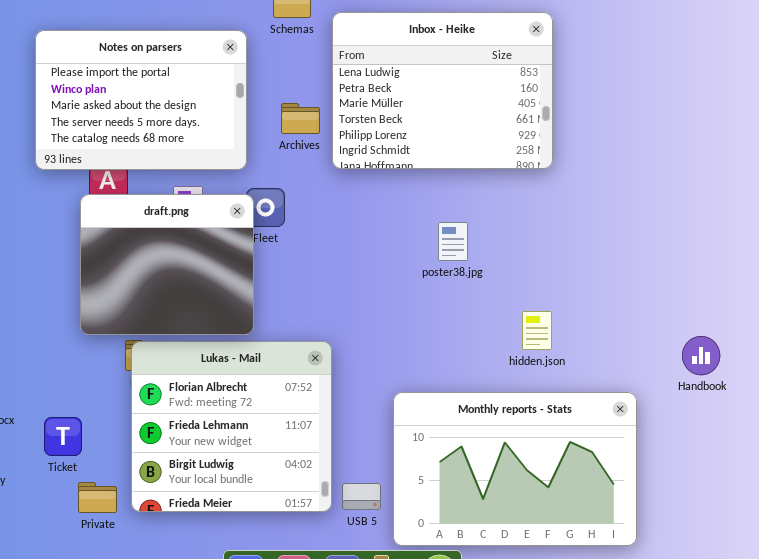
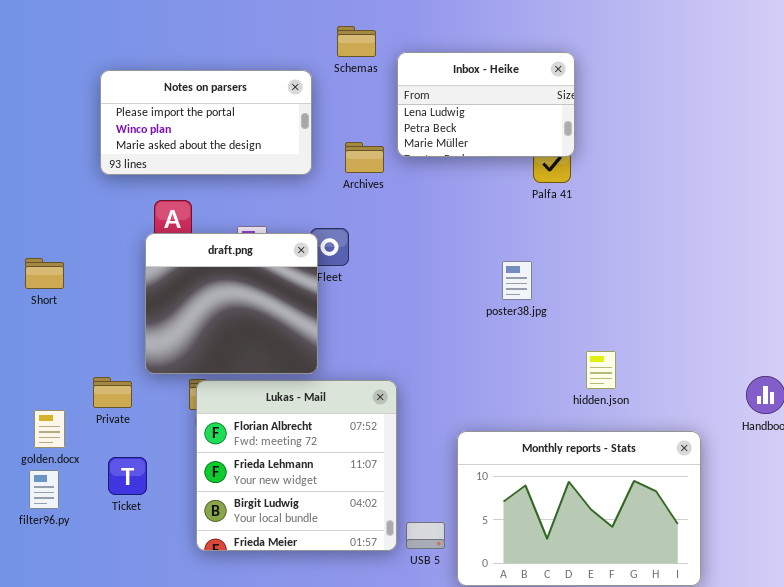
Inbox - Heike: [332,12,553,169] -> [397,52,575,157], resized
Notes on parsers: [35,30,247,170] -> [100,70,312,175], resized
Private: [78,482,117,513] -> [93,377,132,408], moved

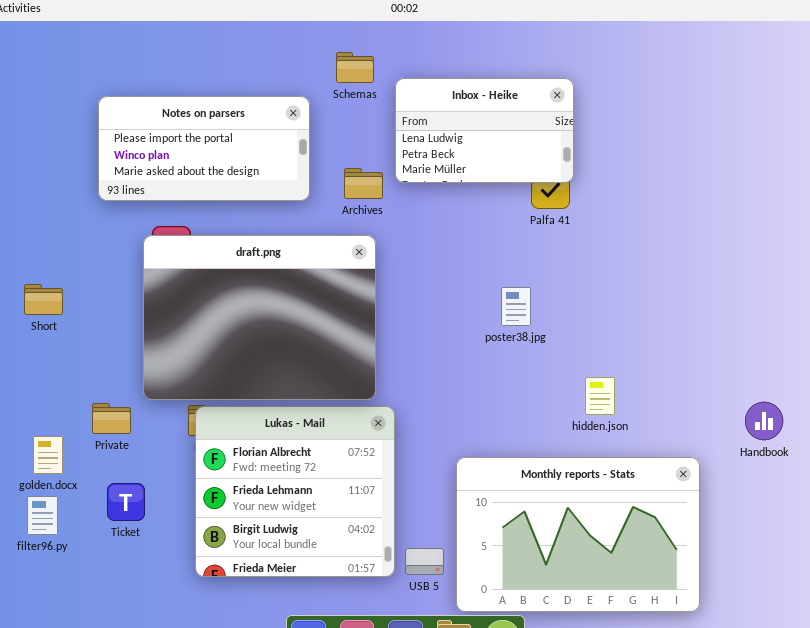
draft.png: [145,233,318,374] -> [143,235,376,400], resized

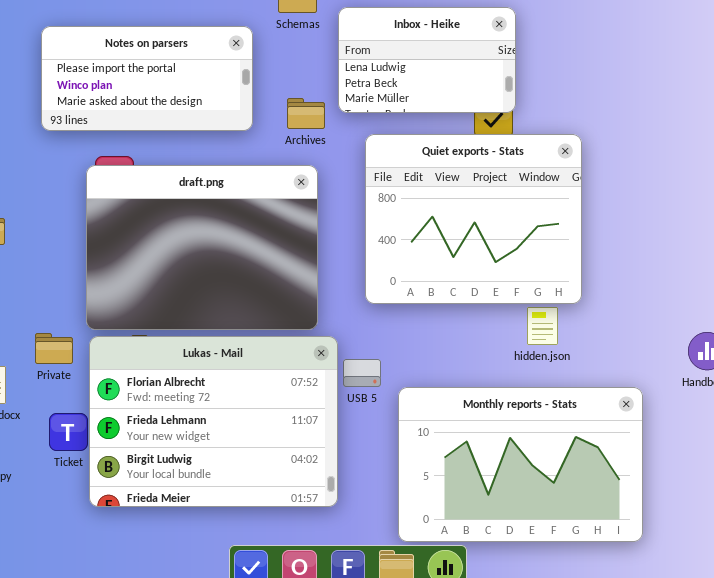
Quiet exports - Stats: none -> [365,134,582,304], opened
Lukas - Mail: [195,406,395,577] -> [89,336,338,507], resized
USB 5: [405,548,444,575] -> [343,359,381,387], moved

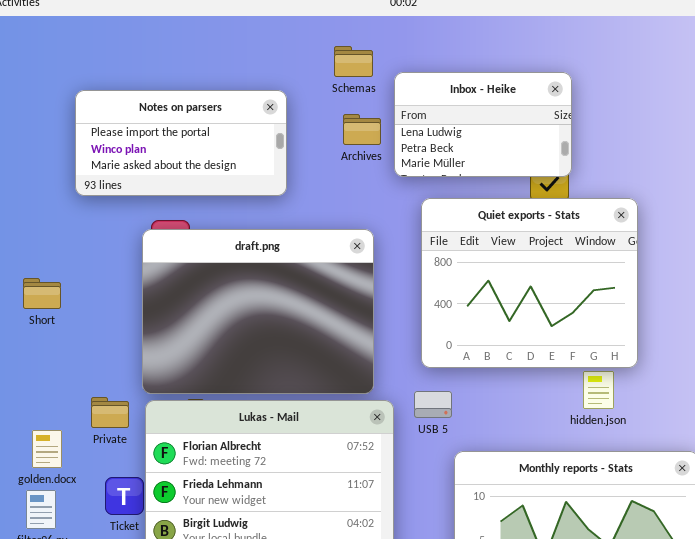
Notes on parsers: [41,26,253,131] -> [75,90,287,196], moved
Archives: [287,98,325,129] -> [343,114,381,145], moved
USB 5: [343,359,381,387] -> [414,391,452,418], moved

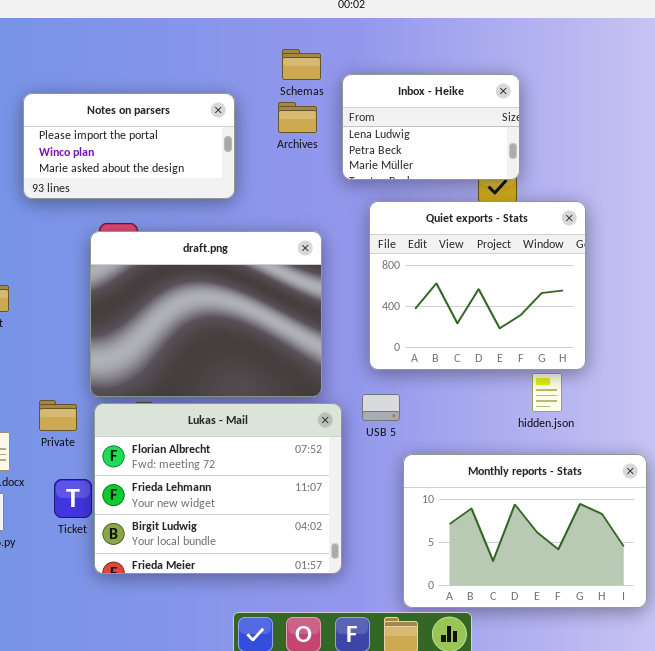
Archives: [343,114,381,145] -> [278,102,317,133], moved

